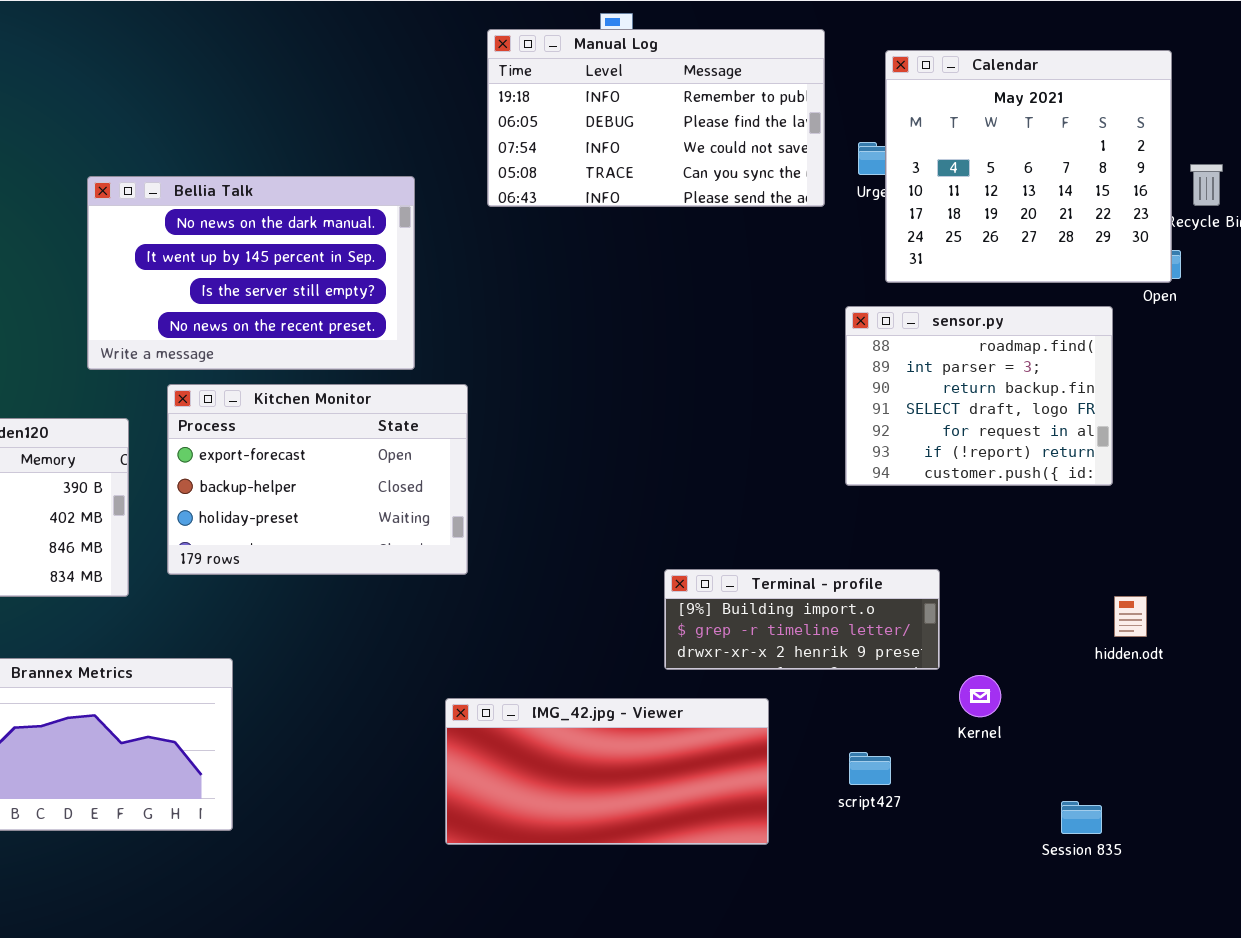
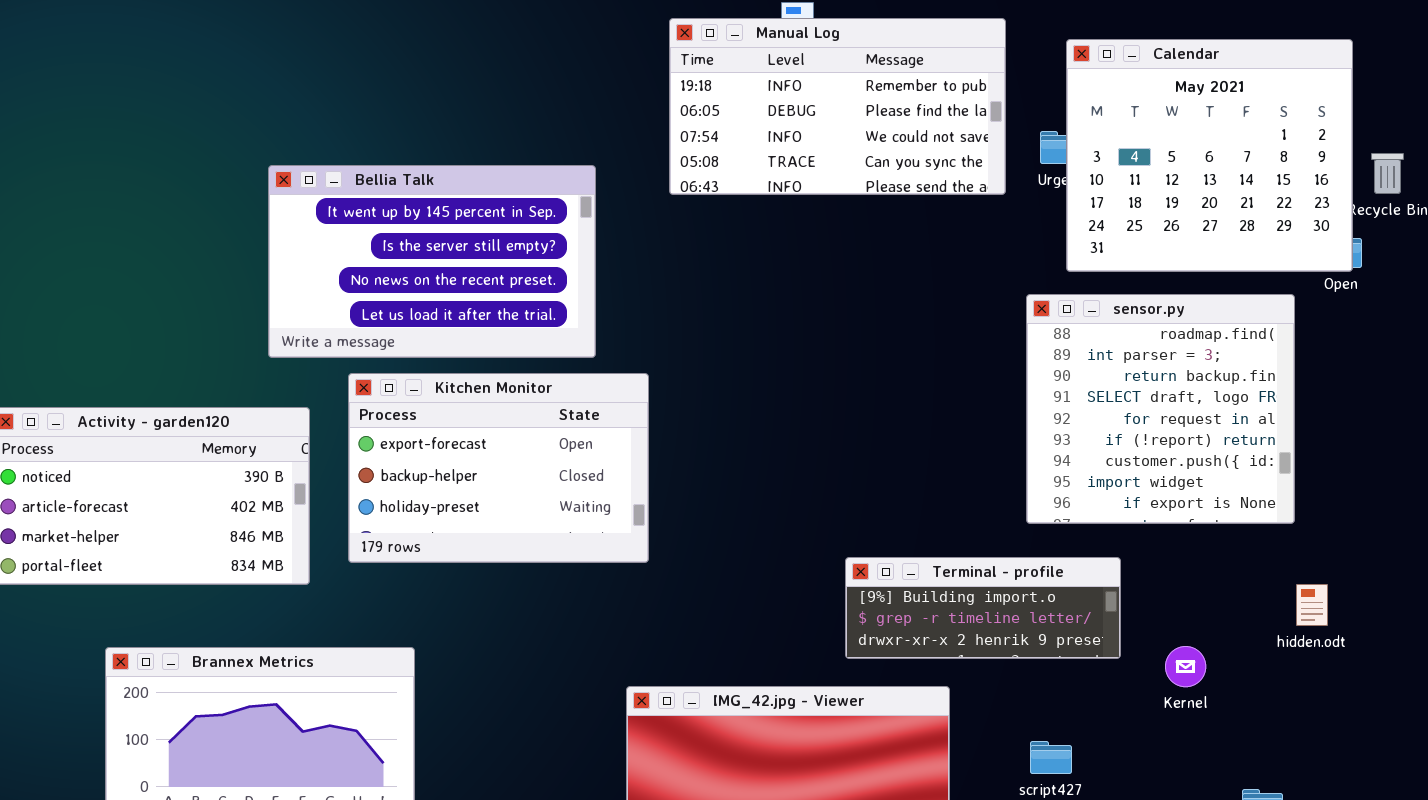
Bellia Talk: [87,176,415,370] -> [268,165,596,358], scrolled down 1 row
sensor.py: [845,306,1113,486] -> [1026,294,1295,524], resized
Kernel: [959,675,1001,717] -> [1165,646,1206,687], moved

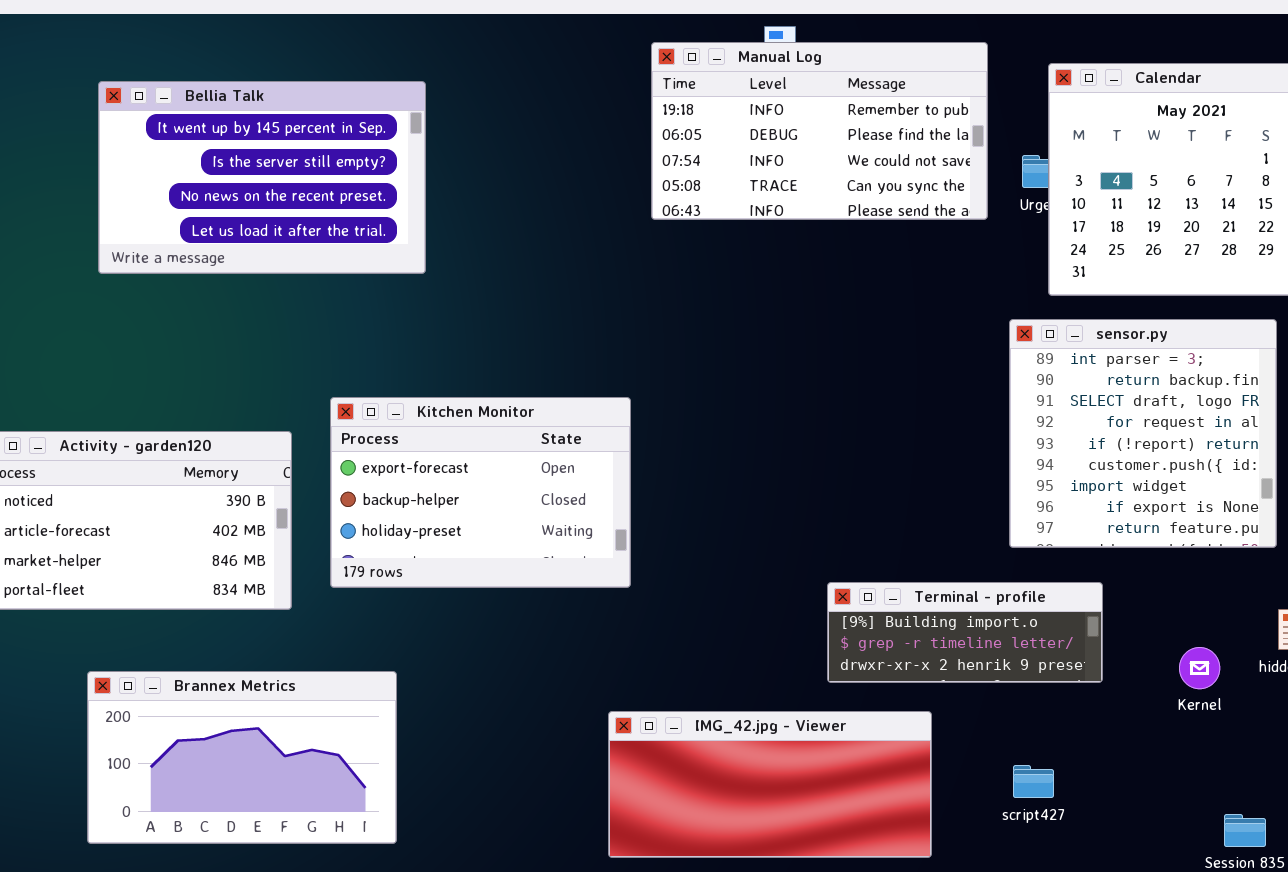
Bellia Talk: [268,165,596,358] -> [98,81,426,274], moved
sensor.py: [1026,294,1295,524] -> [1009,319,1277,548], scrolled down 1 row
Kernel: [1165,646,1206,687] -> [1179,647,1220,689], moved

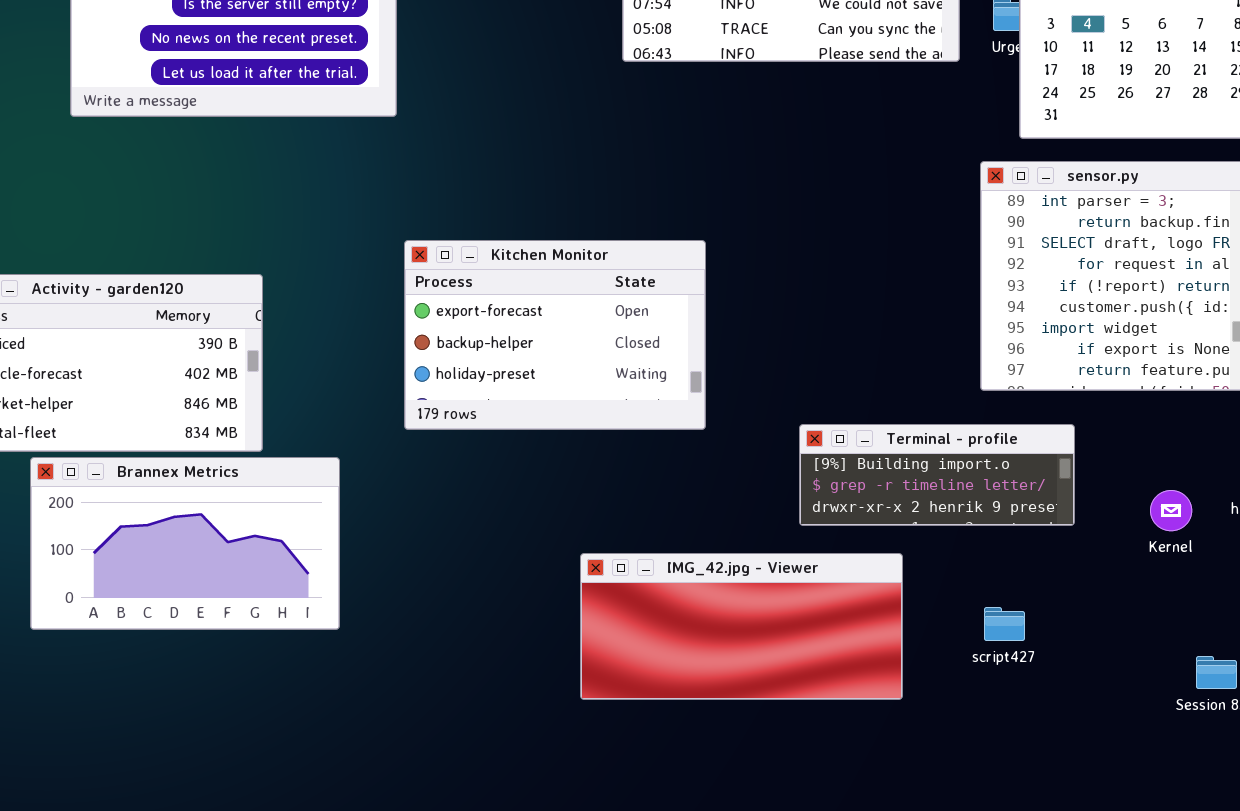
Kitchen Monitor: [330,397,631,588] -> [404,240,706,430], moved
Brannex Metrics: [87,671,397,844] -> [30,457,340,630], moved

